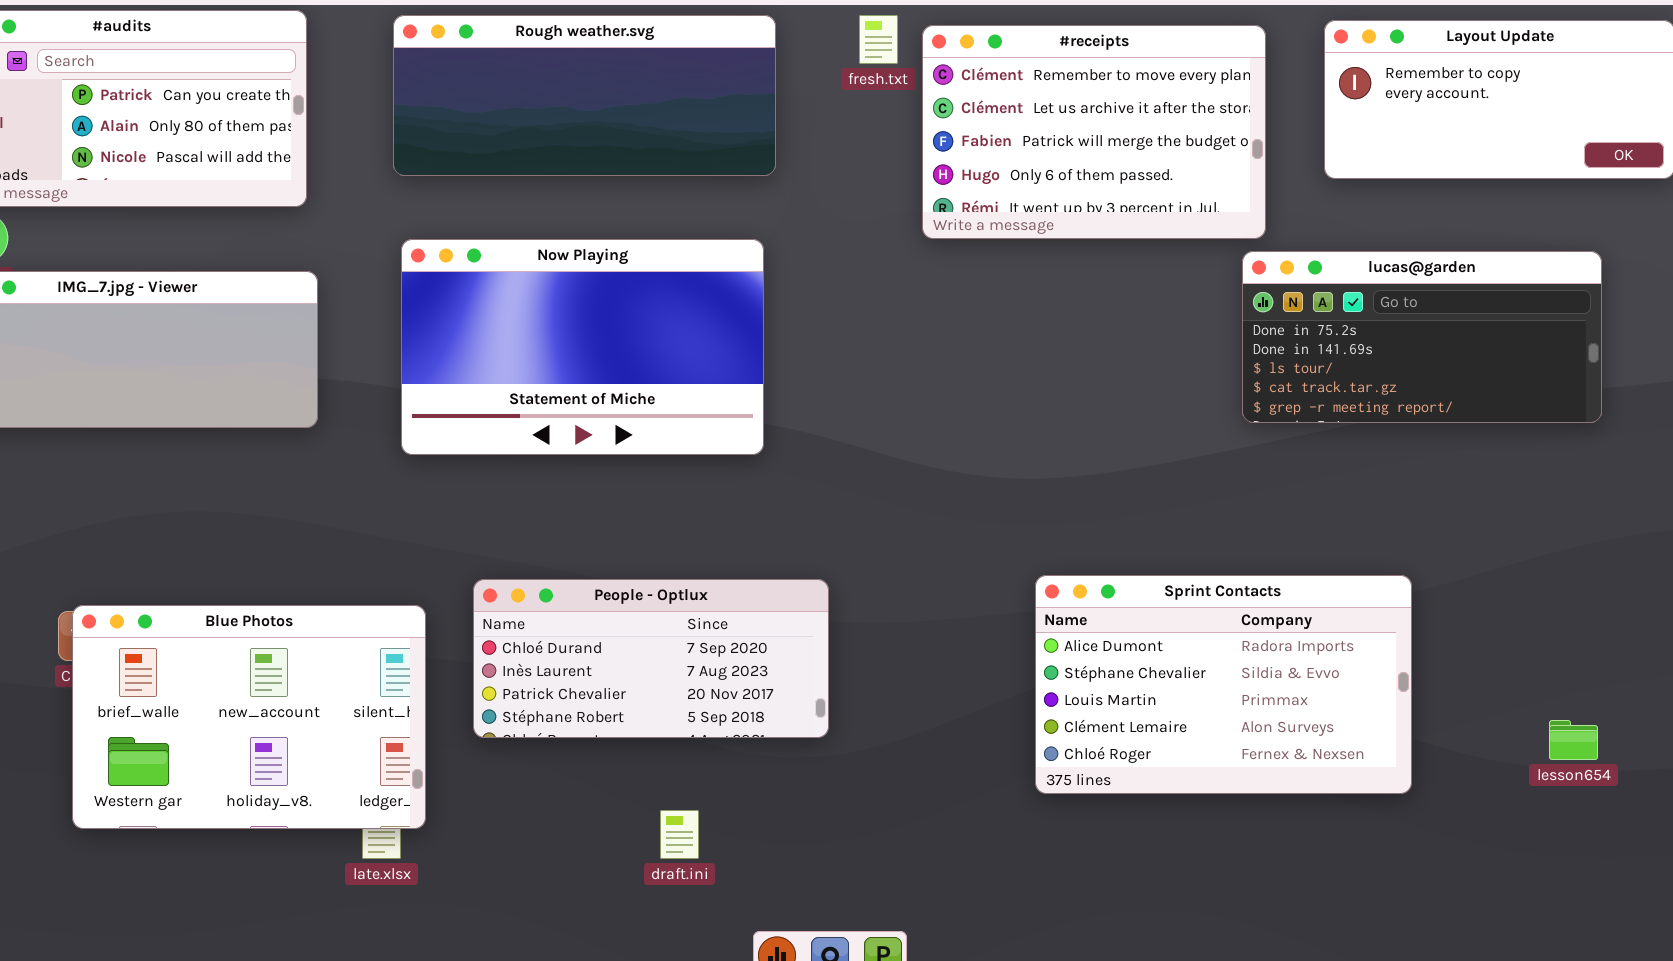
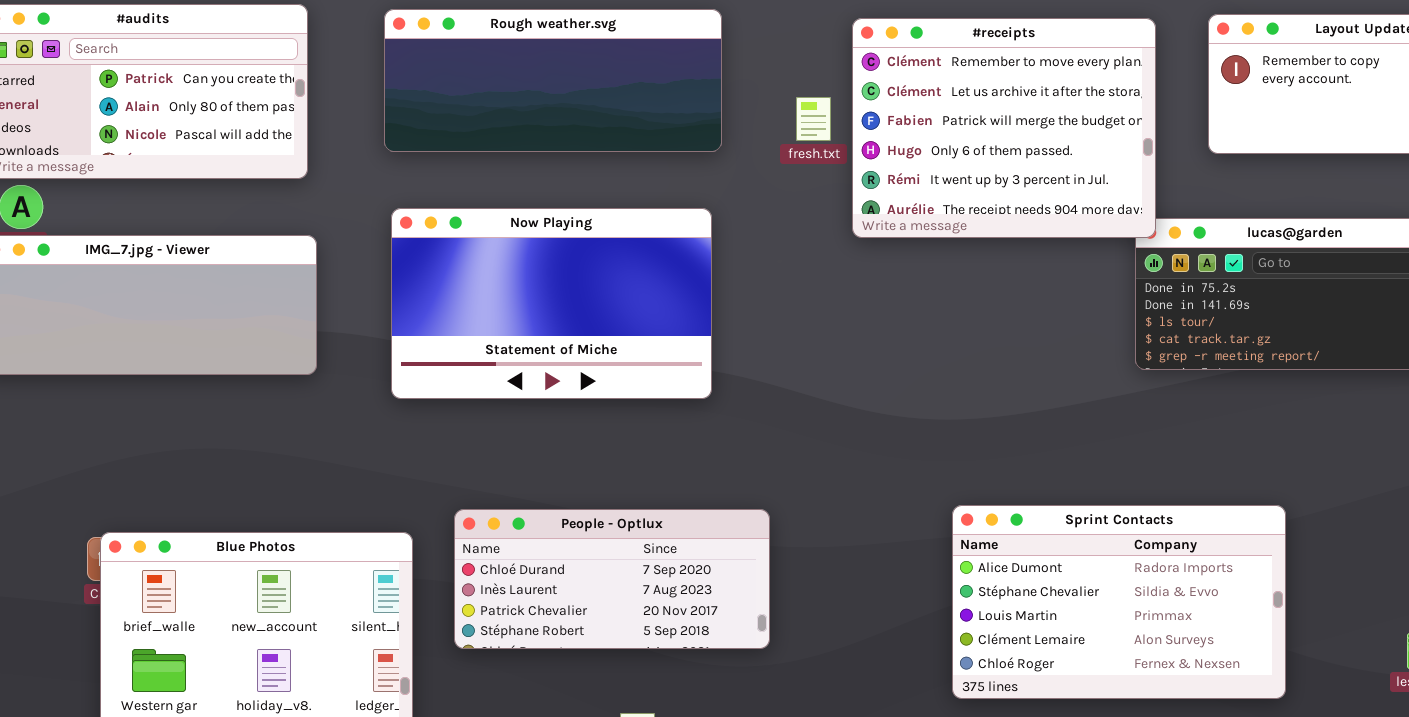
fresh.txt: [859,15,898,64] -> [796,97,831,141], moved
#receipts: [922,25,1266,239] -> [852,18,1156,238], resized

